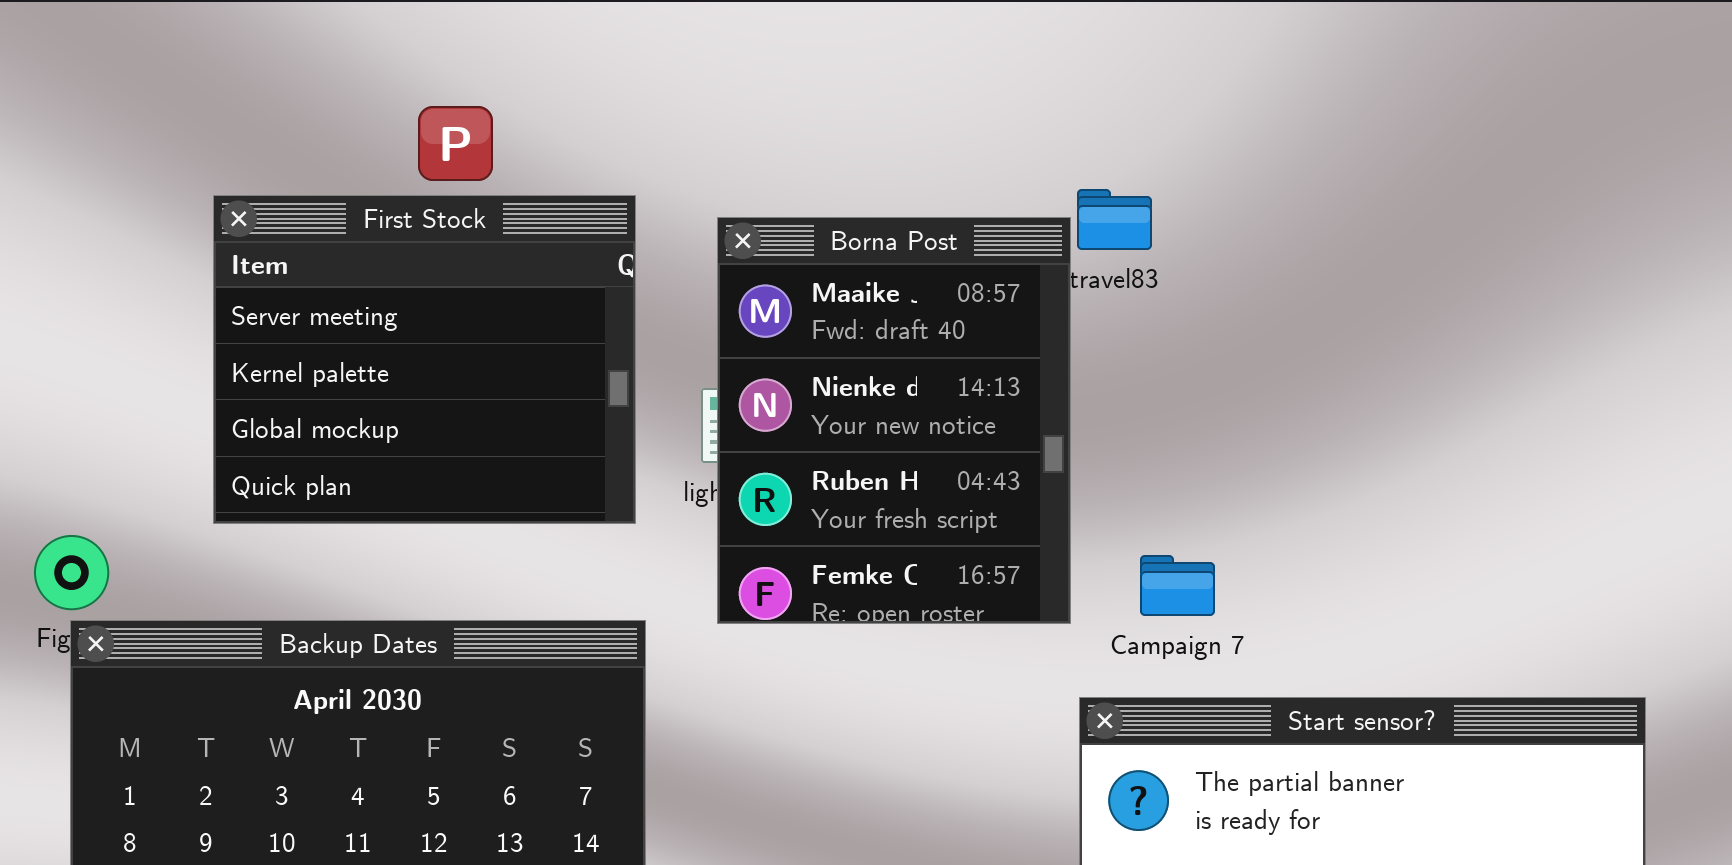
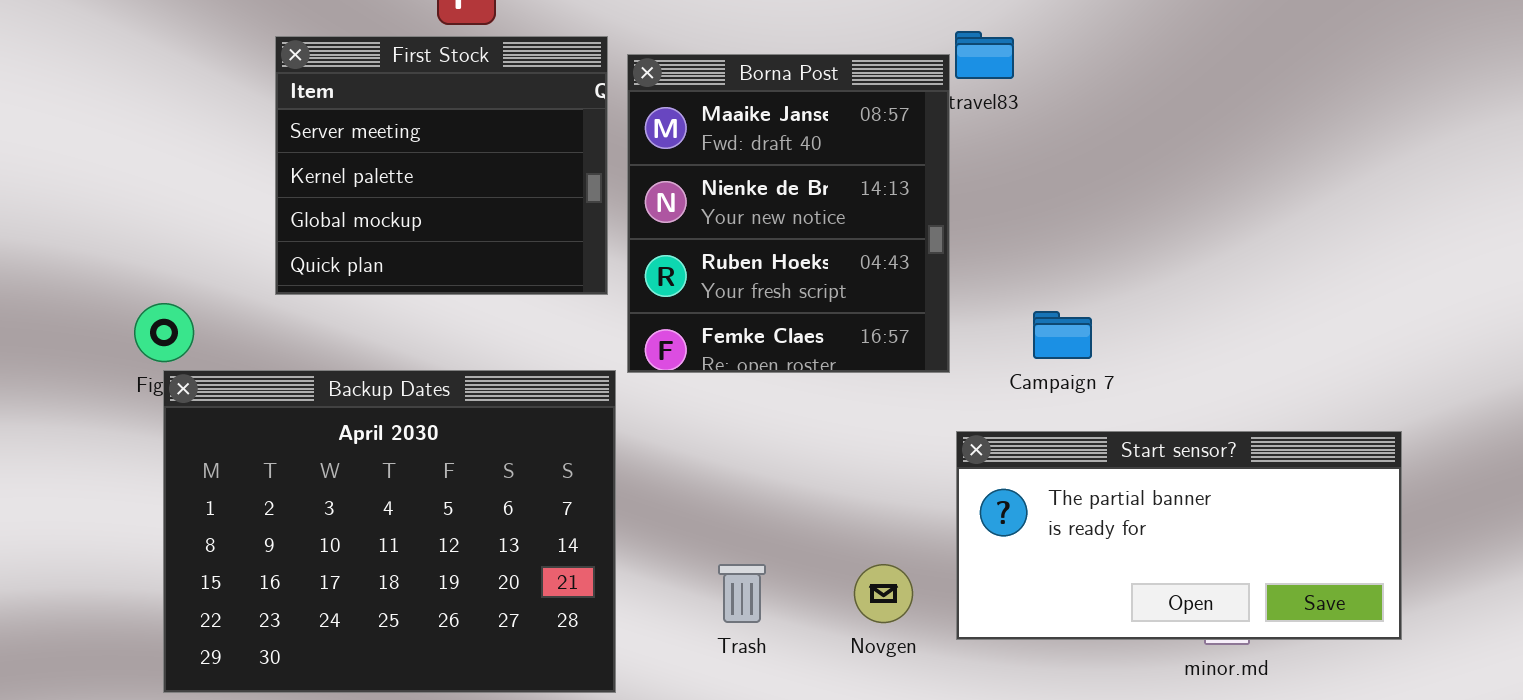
Borna Post: [717,217,1071,624] -> [627,54,950,373], resized
Campaign 7: [1140,555,1215,616] -> [1033,311,1092,359], moved

